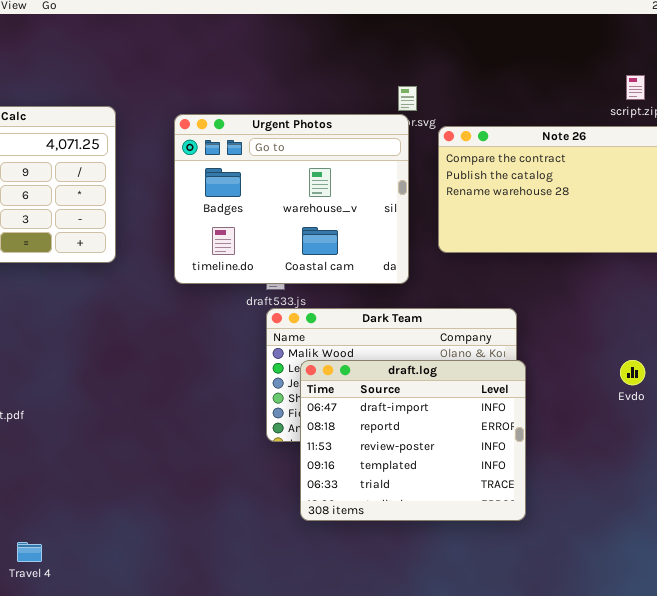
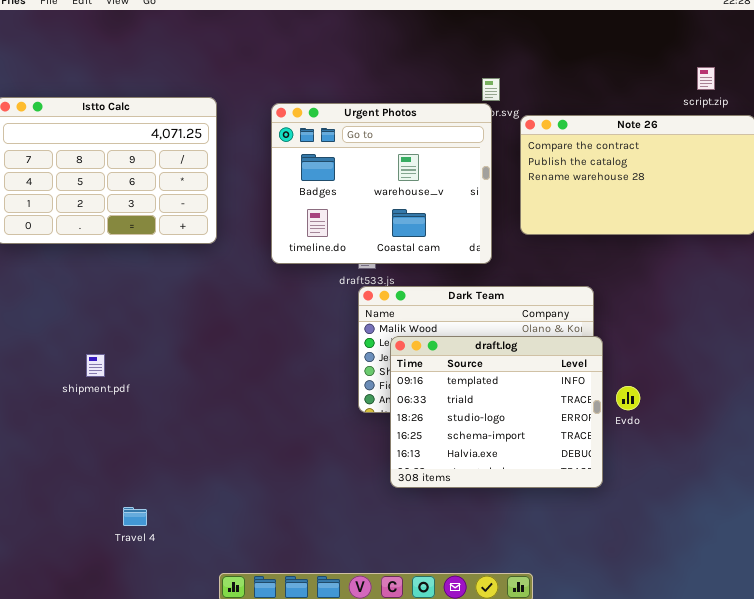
Evdo: [620,360,645,385] -> [616,386,640,410], moved
draft.log: [300,360,526,521] -> [390,336,603,488], scrolled down 3 rows

